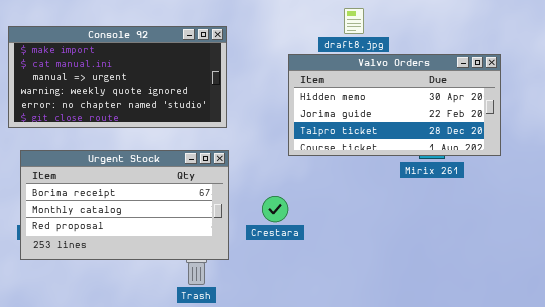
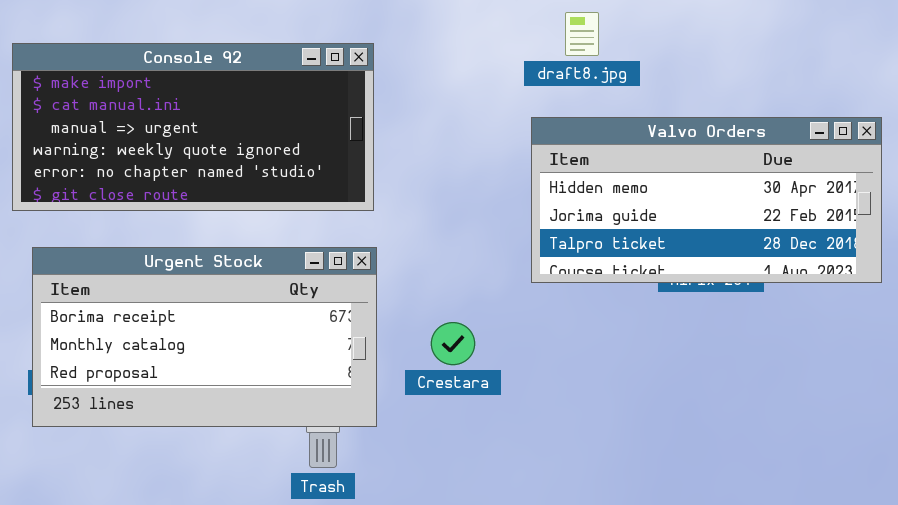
Valvo Orders: [288,54,501,156] -> [531,117,882,283], moved

